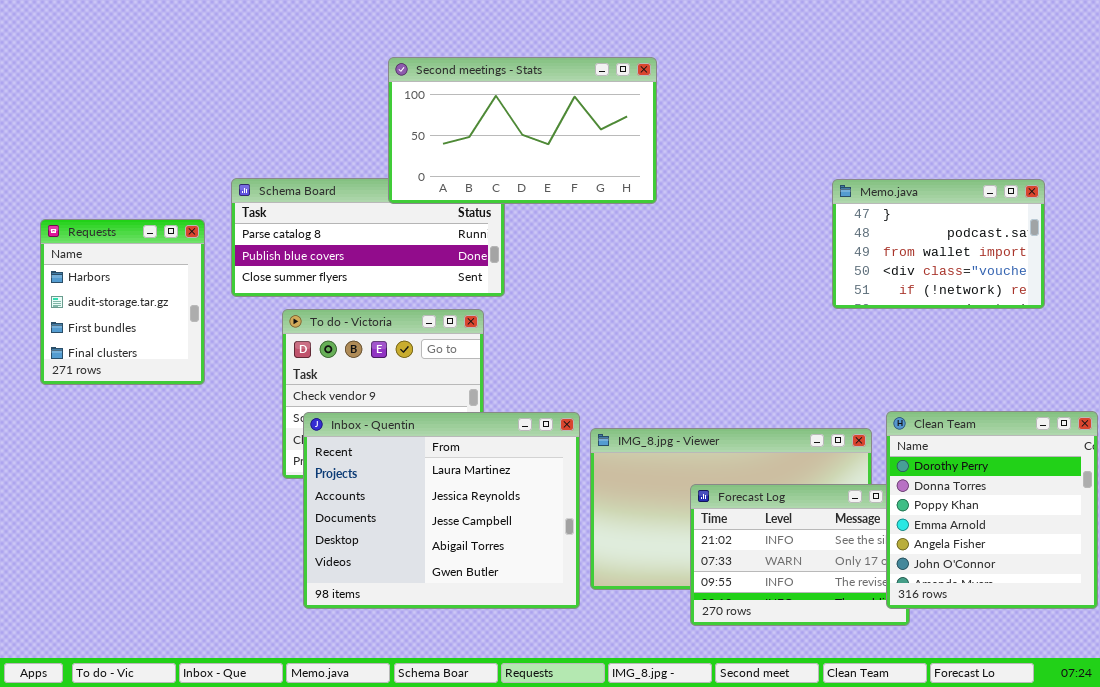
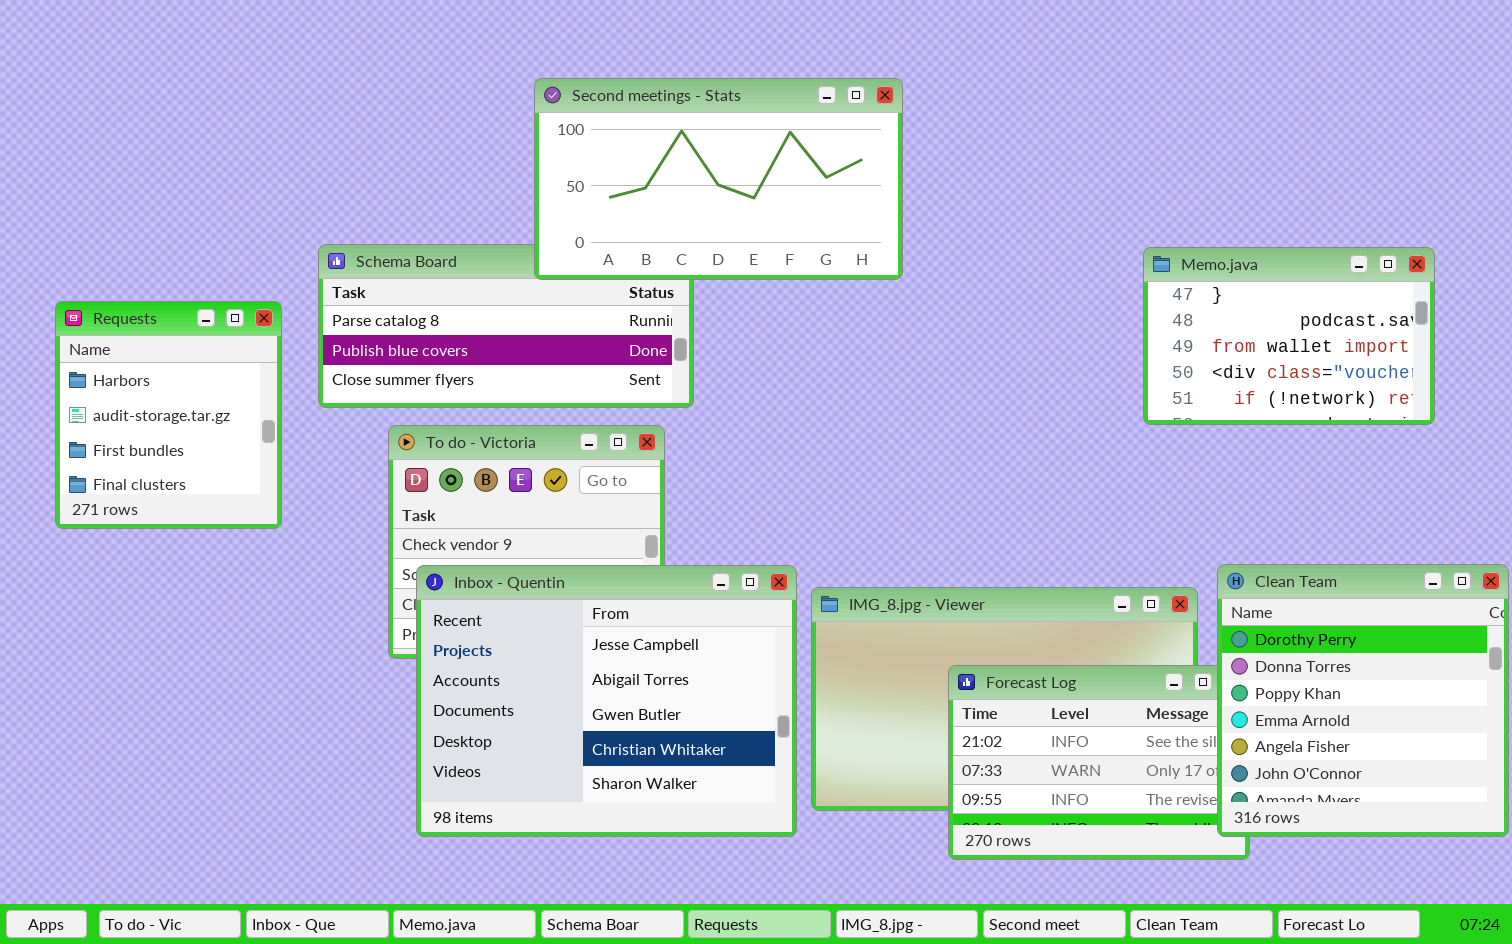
Inbox - Quentin: [303,412,580,609] -> [416,565,797,837], scrolled down 2 rows

